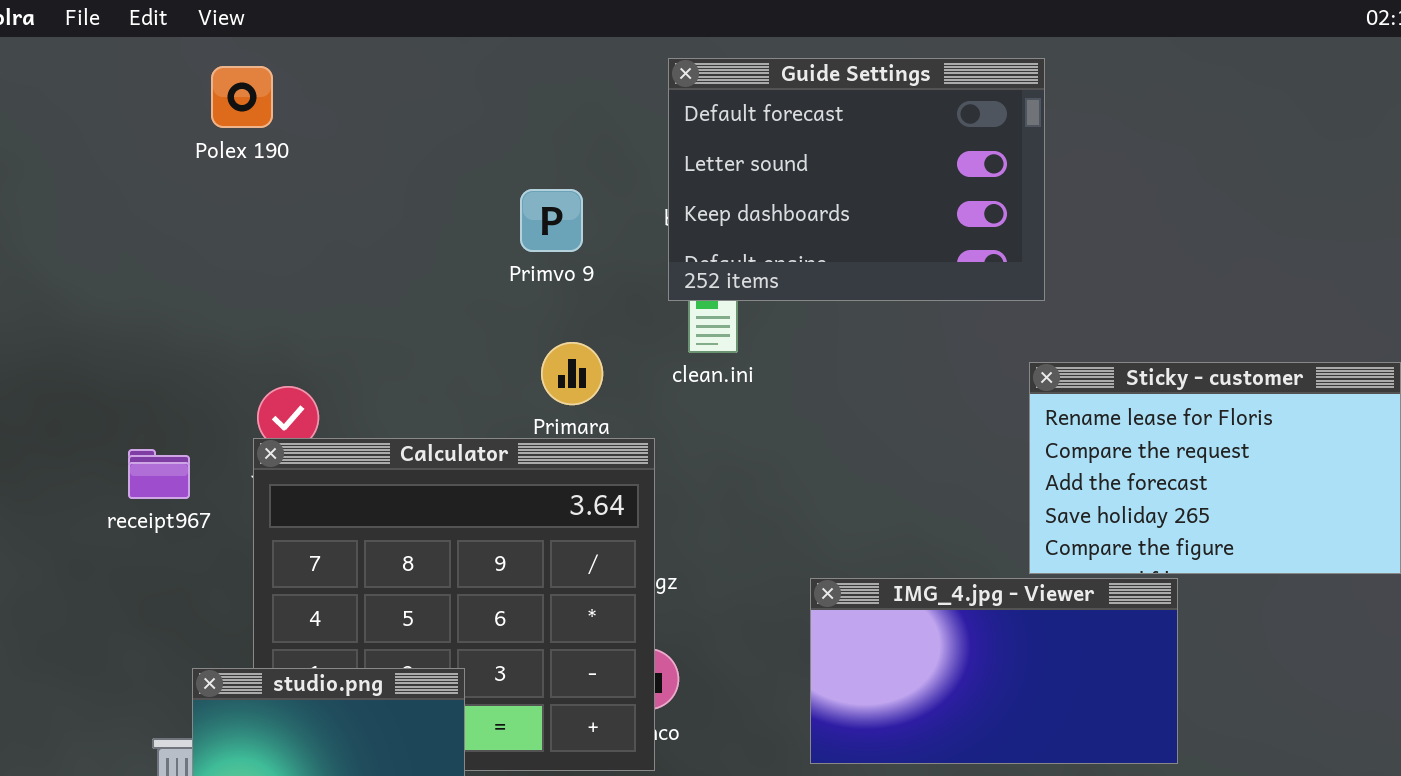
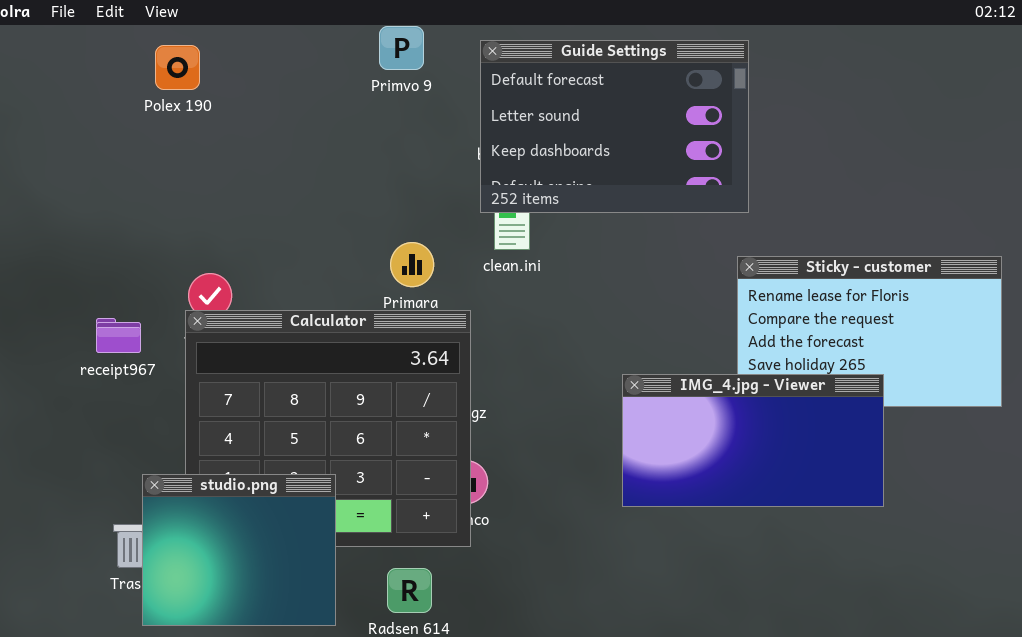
Primvo 9: [520,189,583,252] -> [379,26,424,70], moved
IMG_4.jpg - Viewer: [810,578,1178,764] -> [622,374,884,507], moved

